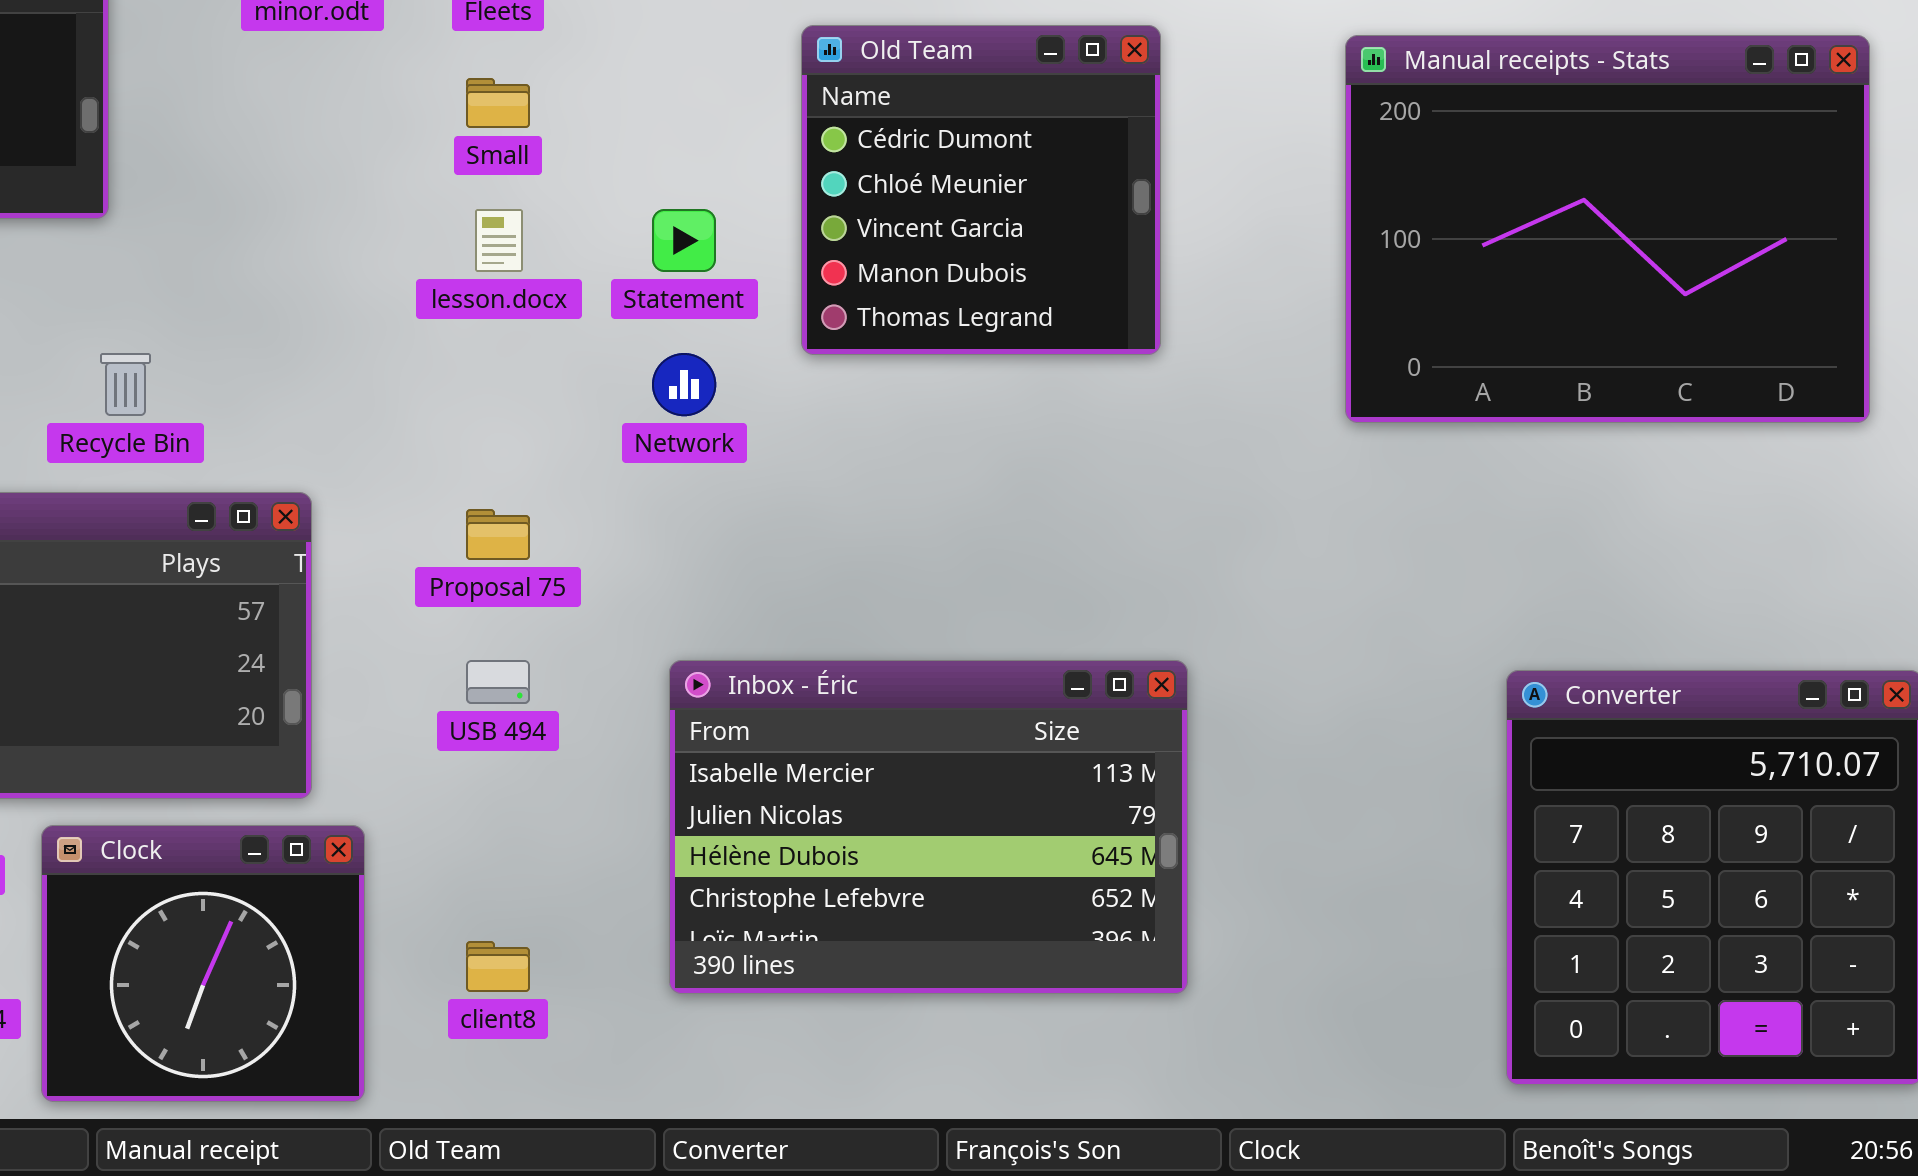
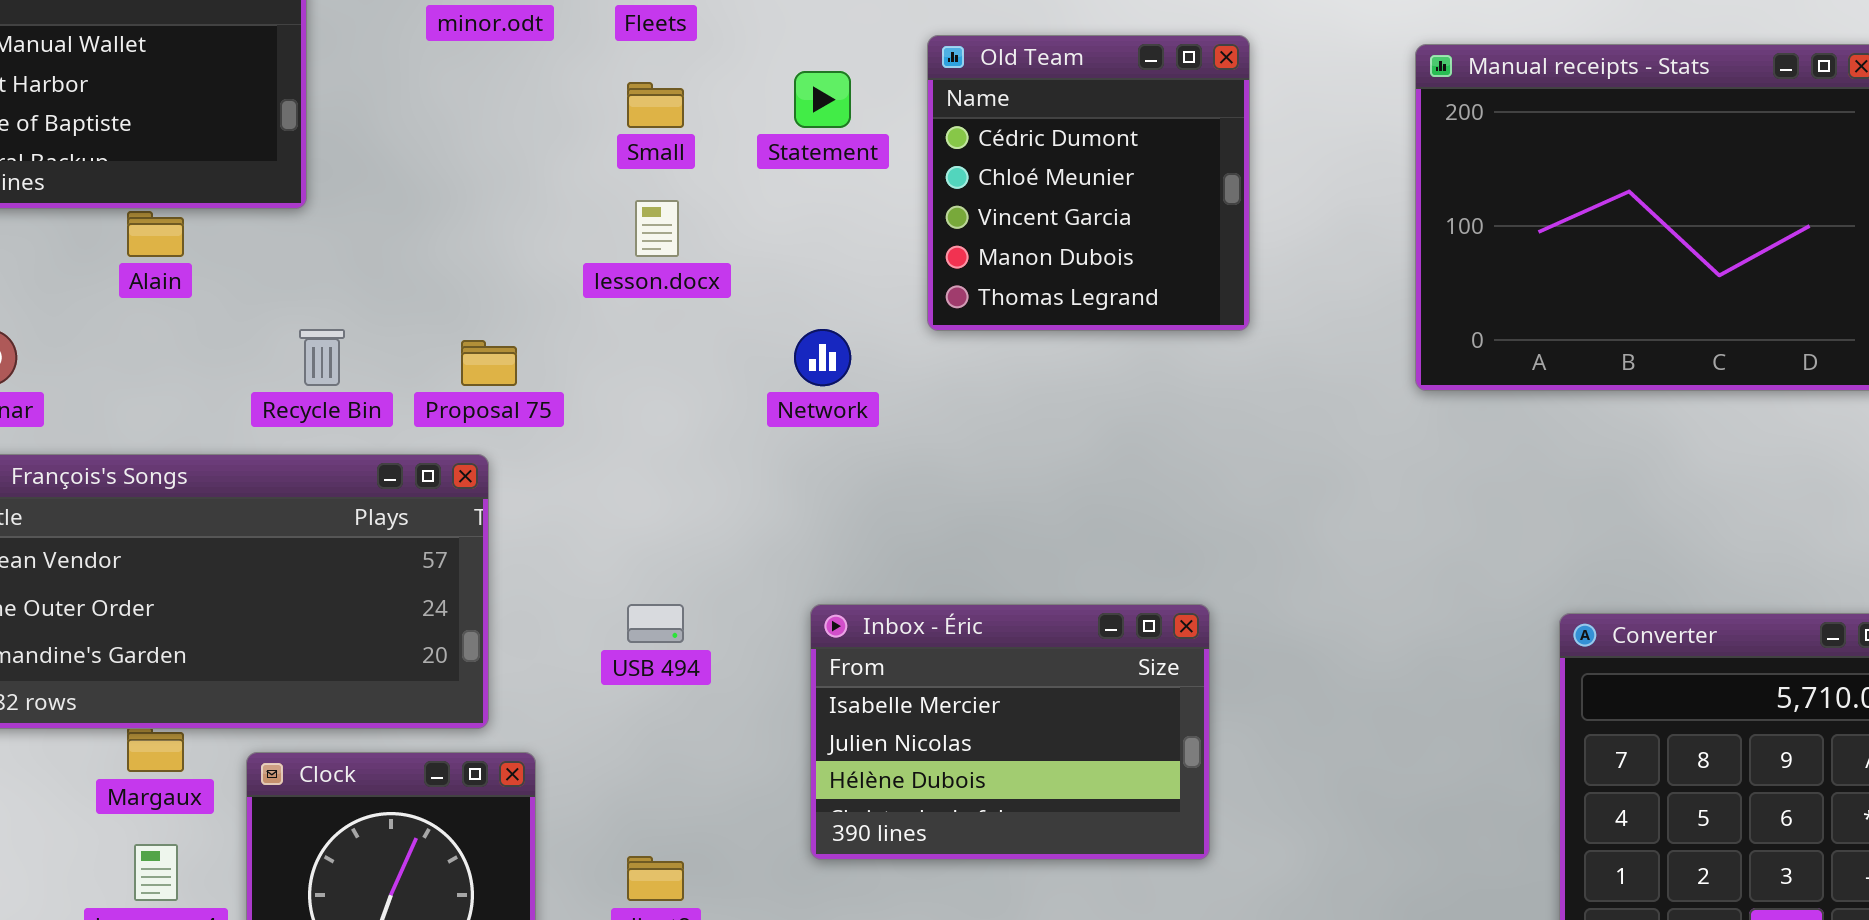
Statement: [652,209,716,272] -> [794,71,851,128], moved
Proposal 75: [466,509,530,560] -> [461,340,517,386], moved
Inbox - Éric: [669,660,1188,994] -> [810,604,1210,860], resized

